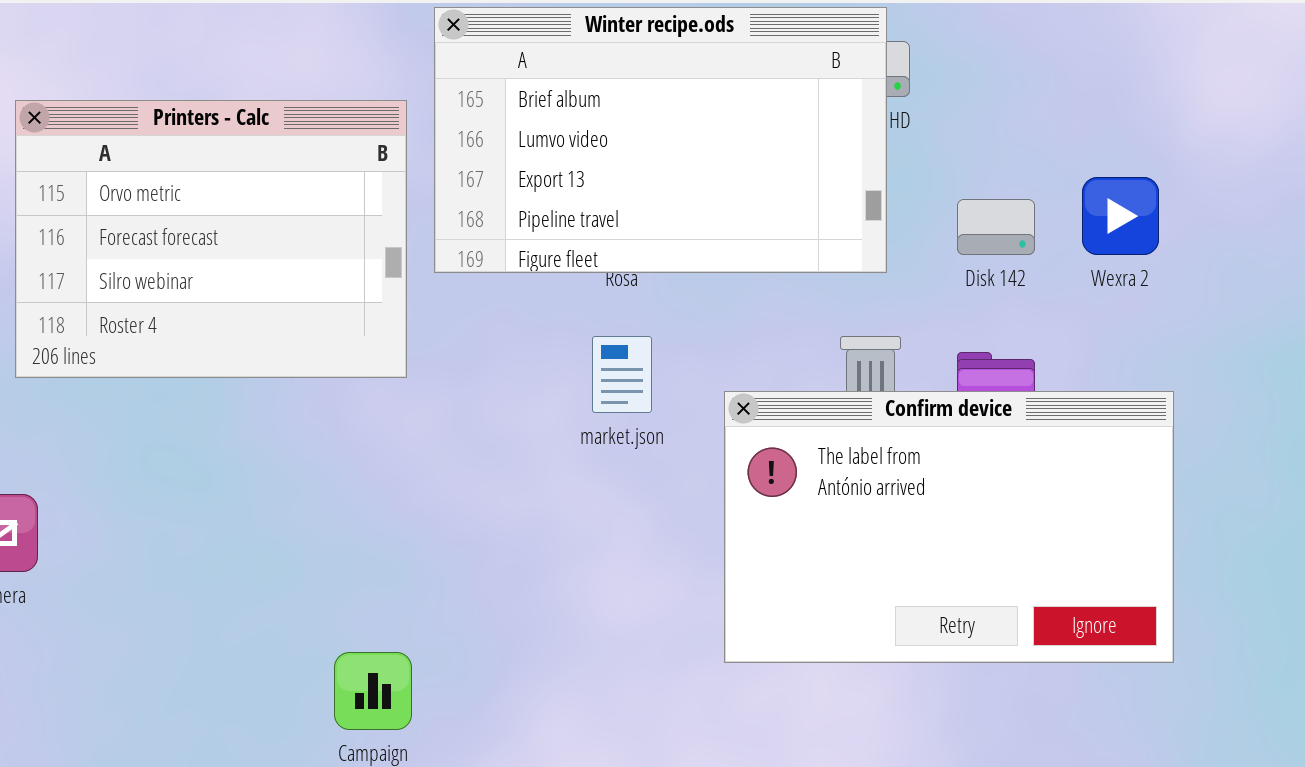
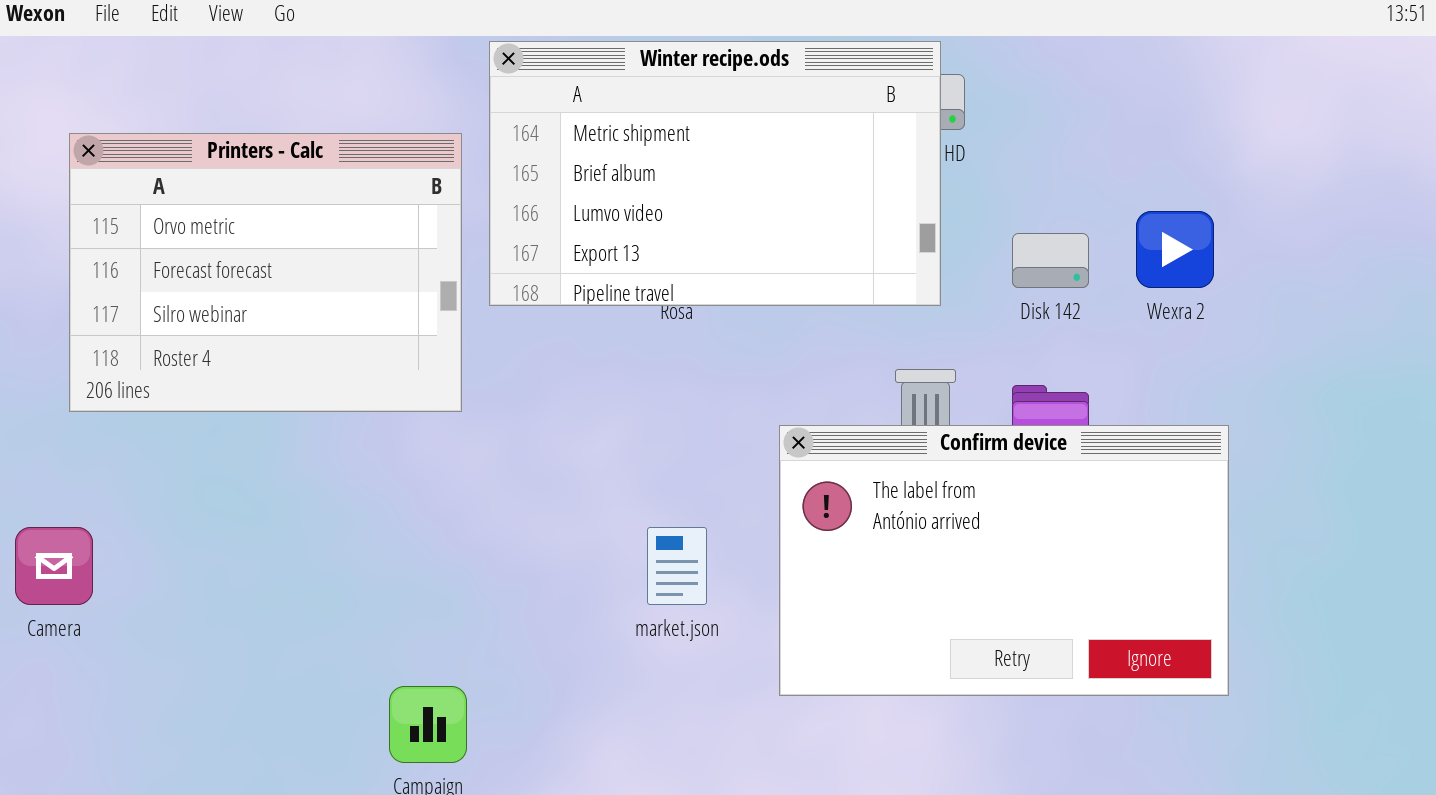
Winter recipe.ods: [434,7,887,273] -> [489,41,941,306], scrolled up 1 row
market.json: [592,336,652,413] -> [647,527,707,605], moved

